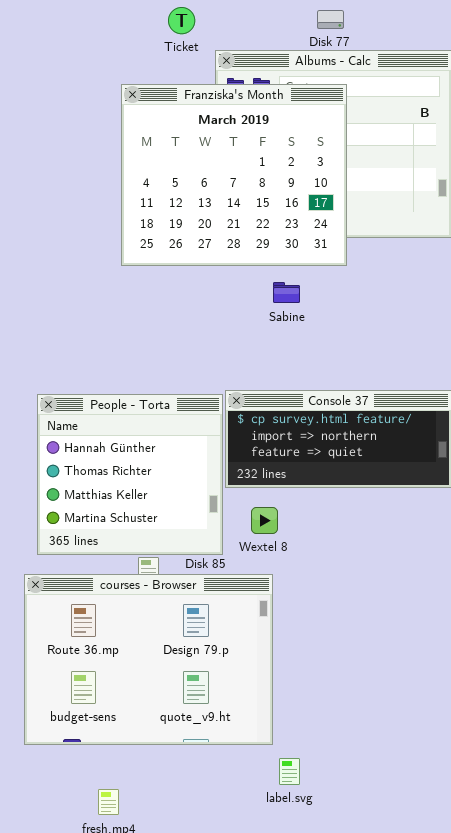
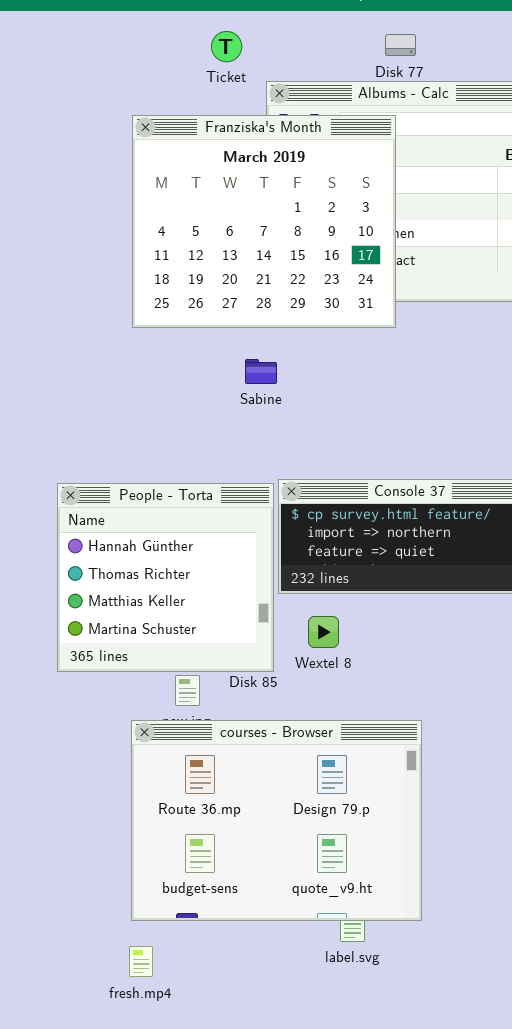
Franziska's Month: [121,84,347,266] -> [132,115,396,328], moved
Sabine: [273,282,300,303] -> [245,359,277,384], moved
courses - Browser: [24,574,273,745] -> [131,720,422,921], moved

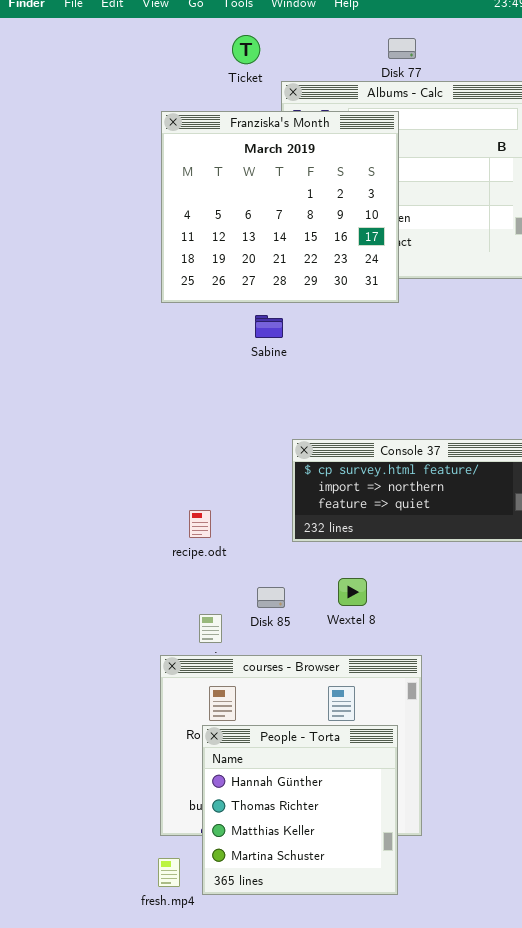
Sabine: [245,359,277,384] -> [255,315,283,338], moved
People - Torta: [57,483,274,672] -> [202,725,398,895], moved
Wextel 8: [308,616,339,648] -> [338,578,367,606], moved

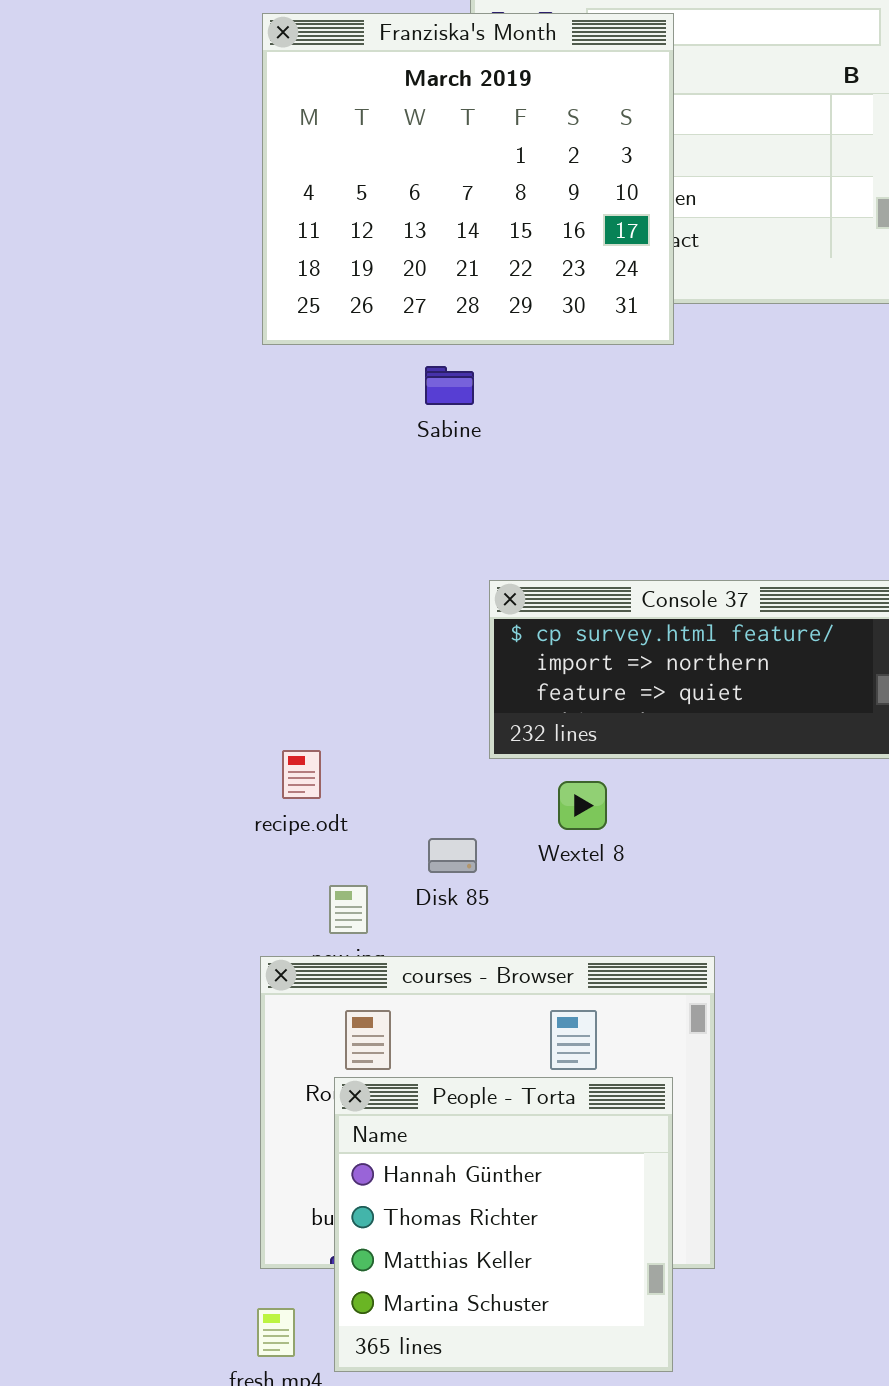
recipe.odt: [189,510,211,538] -> [282,750,321,799], moved
Wextel 8: [338,578,367,606] -> [558,781,607,830], moved

